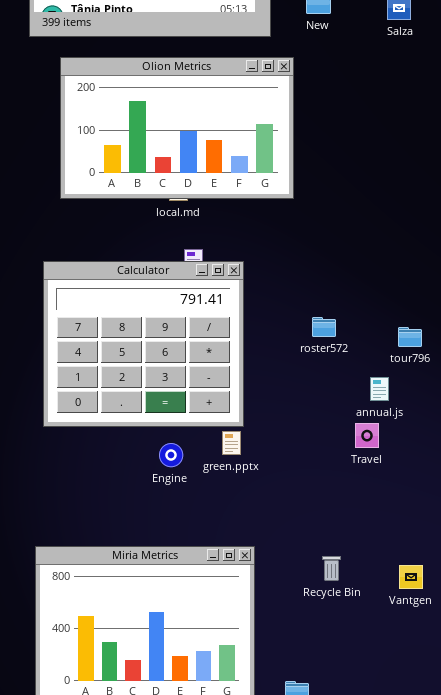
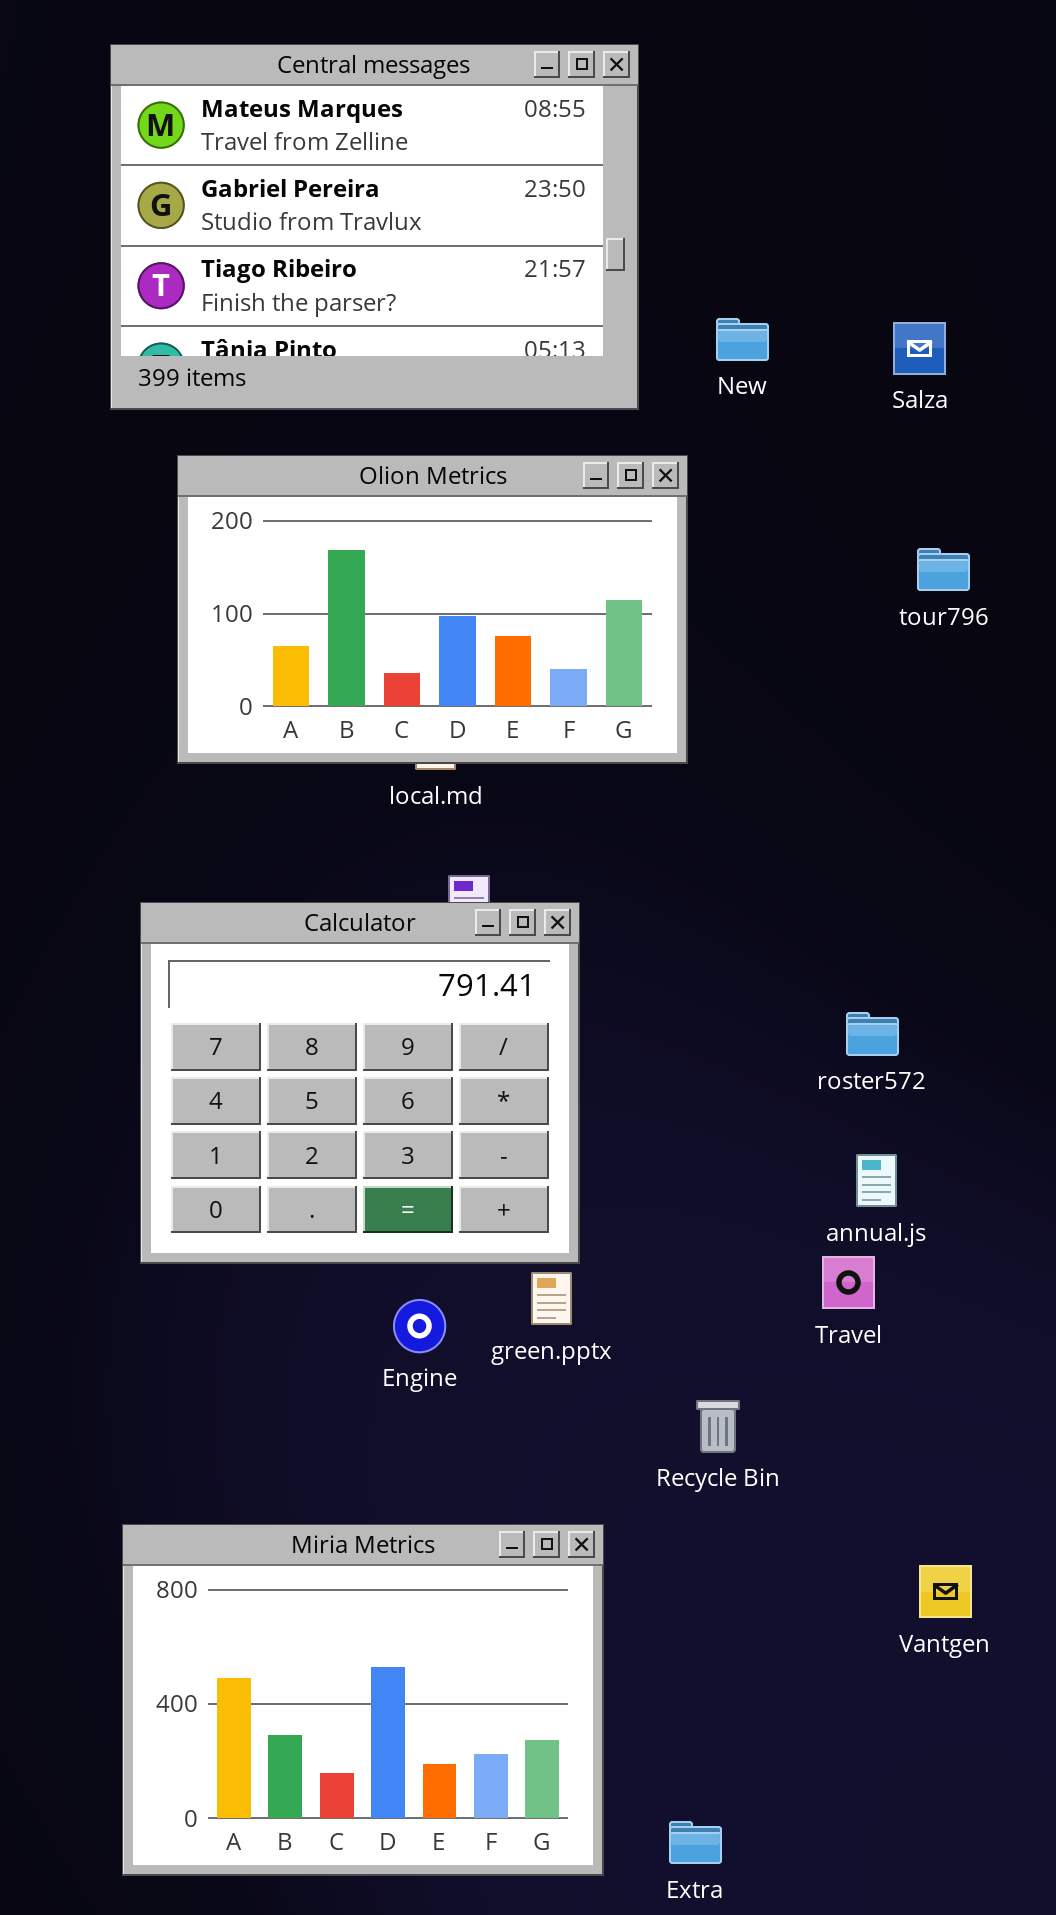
roster572: [312,317,336,337] -> [846,1012,899,1056], moved
tour796: [398,327,422,347] -> [917,548,970,591], moved
Recycle Bin: [322,556,341,581] -> [696,1400,740,1453], moved

